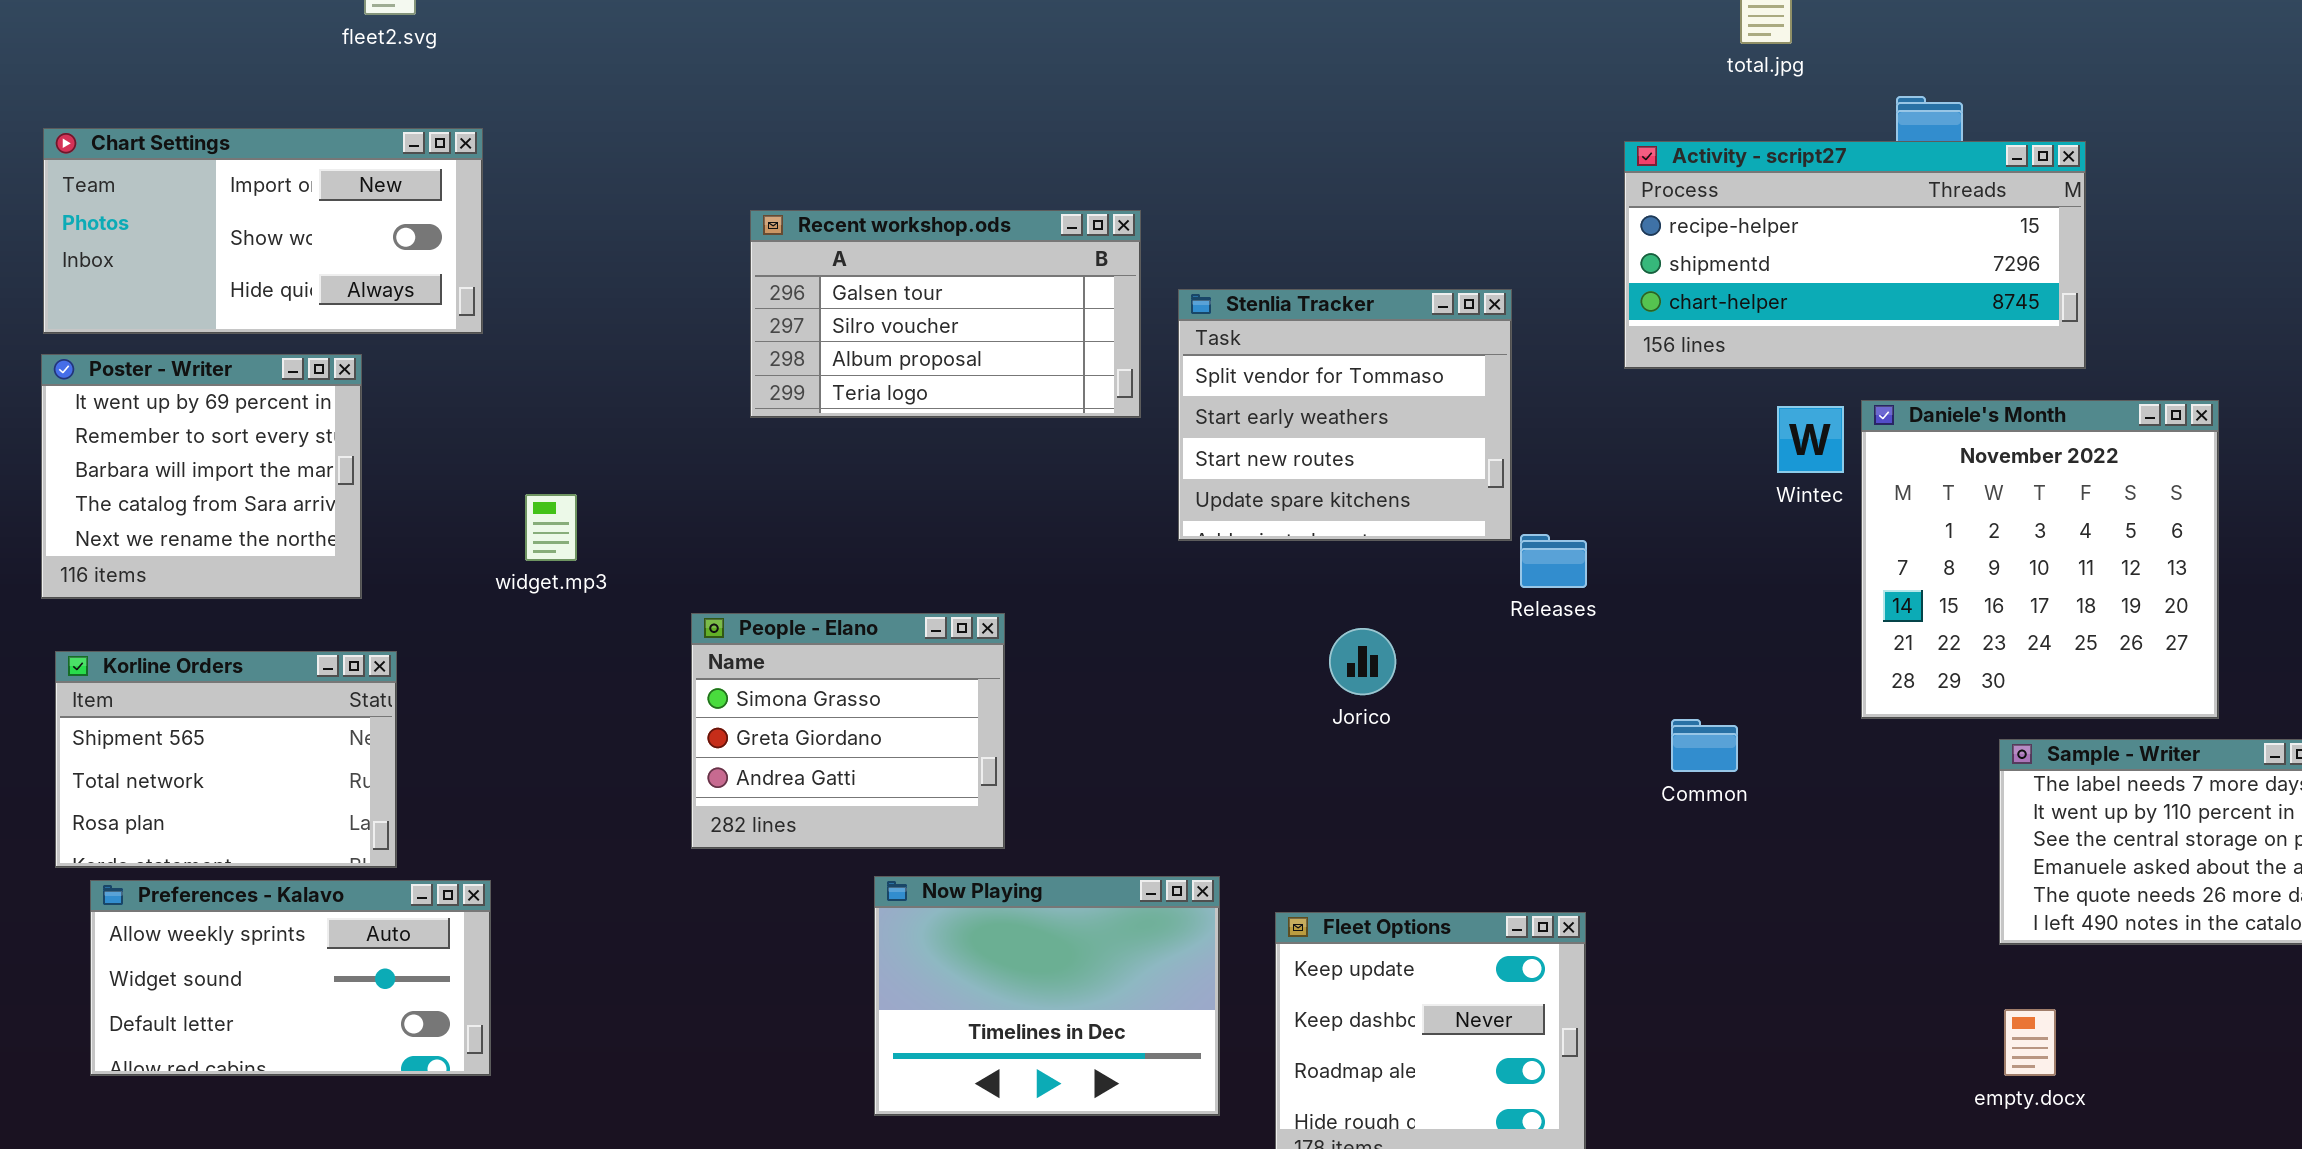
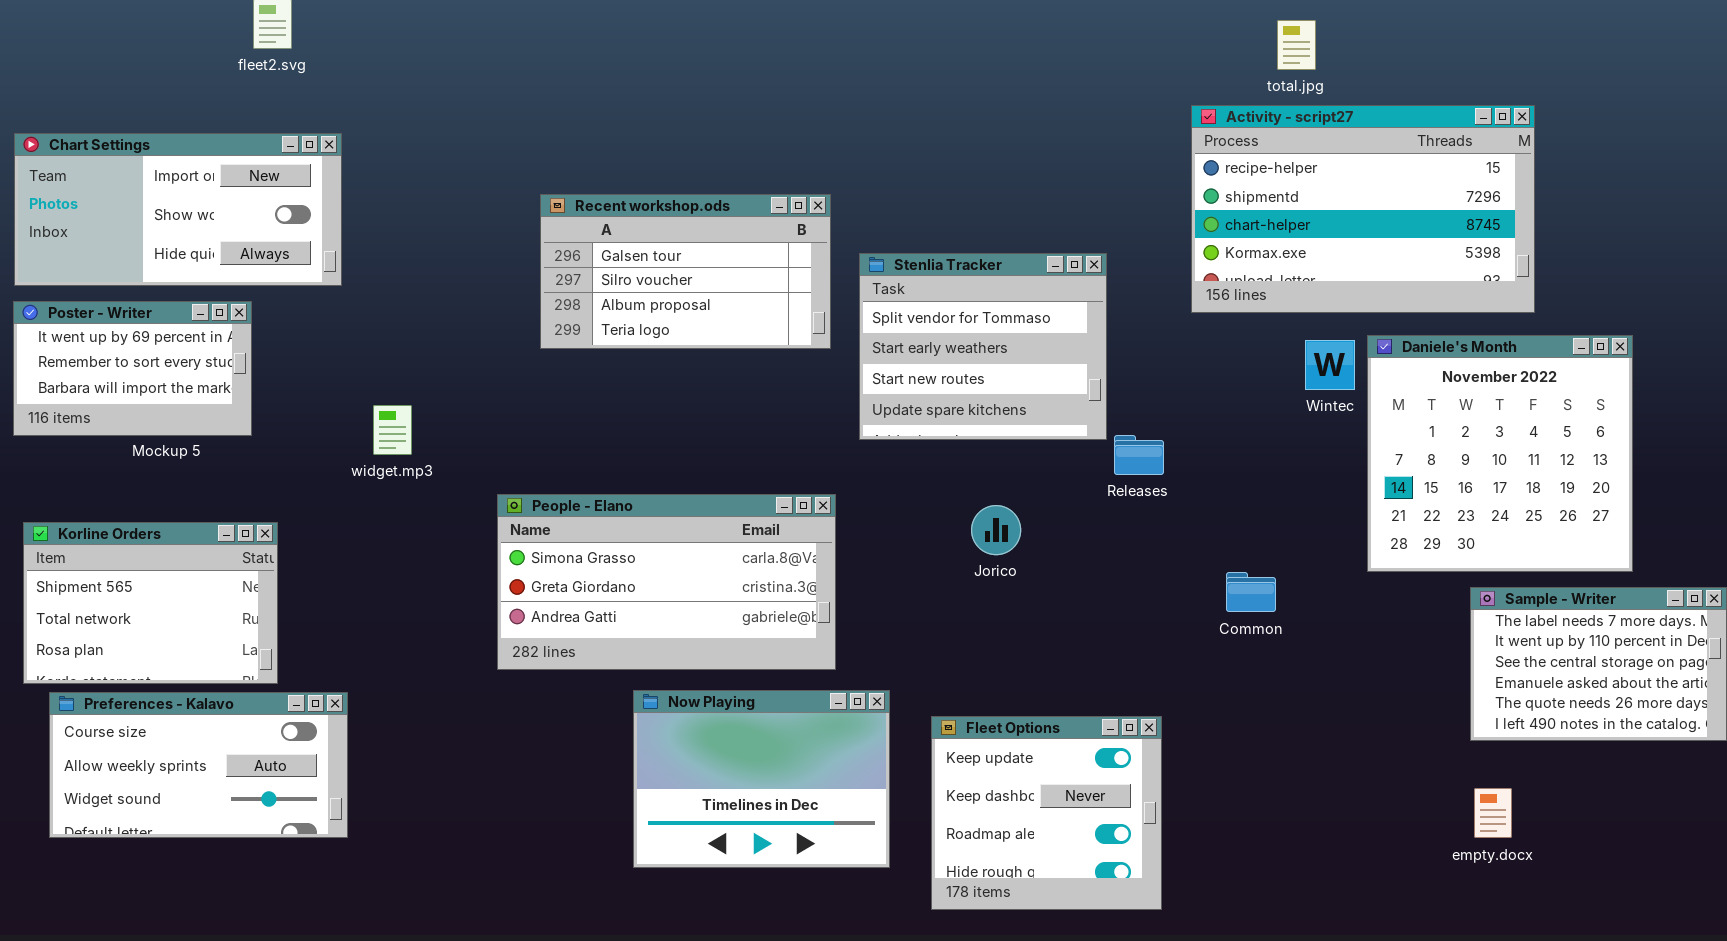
Activity - script27: [1624,141,2086,369] -> [1191,105,1535,313], resized
Poster - Writer: [41,354,362,599] -> [13,301,252,436], resized
People - Elano: [691,613,1005,849] -> [497,494,836,670], resized
Preferences - Kalavo: [90,880,491,1076] -> [49,692,348,838], scrolled up 1 row

